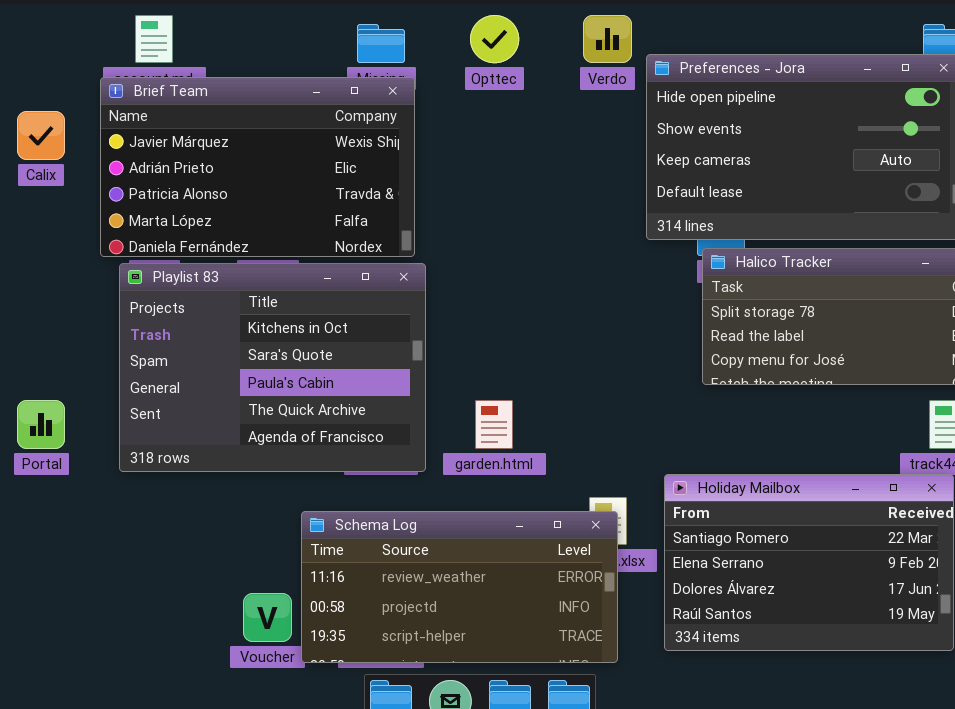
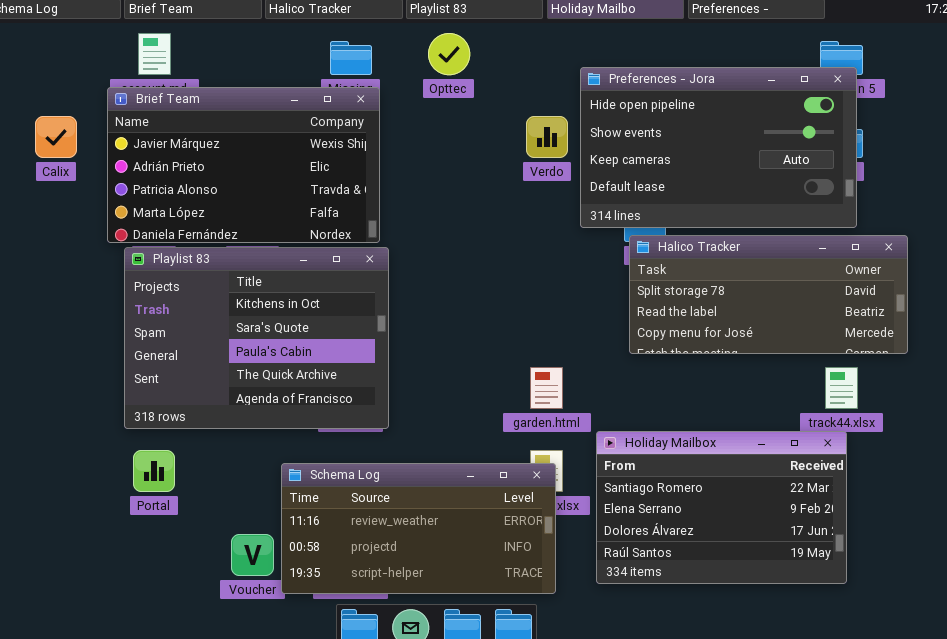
Verdo: [583,15,632,63] -> [526,116,568,158], moved
Portal: [17,400,65,449] -> [133,450,175,492], moved
garden.html: [475,400,513,449] -> [530,367,563,409], moved

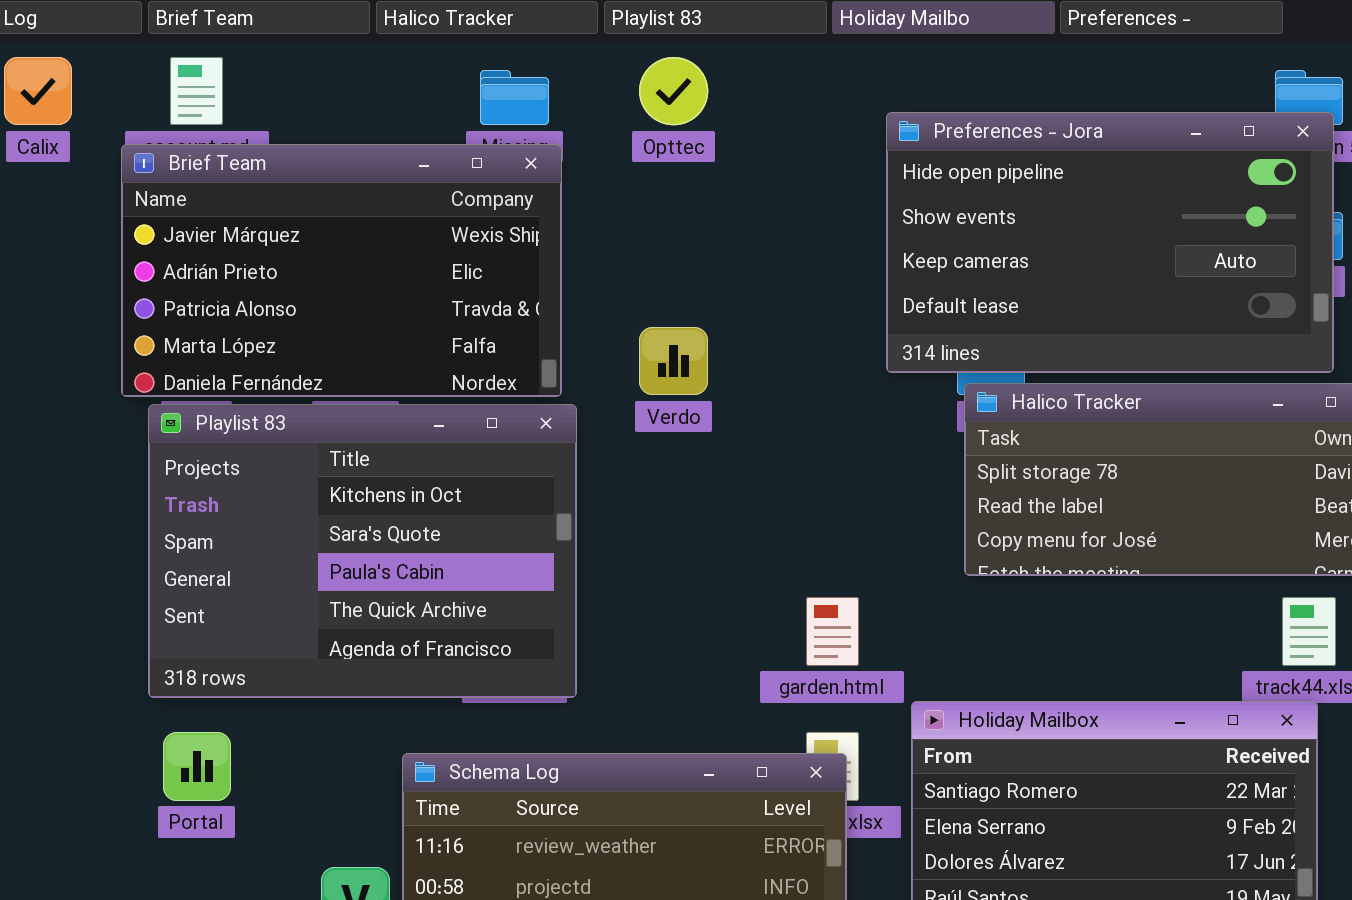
Calix: [35,116,77,158] -> [4,57,72,125], moved
Verdo: [526,116,568,158] -> [639,327,708,395], moved

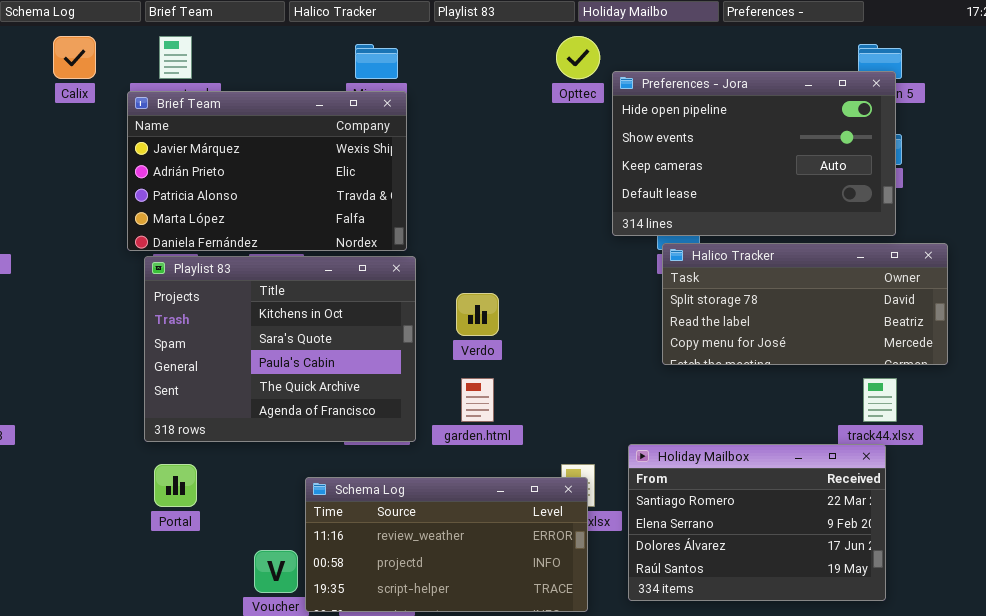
Opttec: [639,57,708,125] -> [556,36,600,79], moved
Verdo: [639,327,708,395] -> [456,293,499,336], moved
garden.html: [806,597,859,666] -> [461,378,494,422], moved

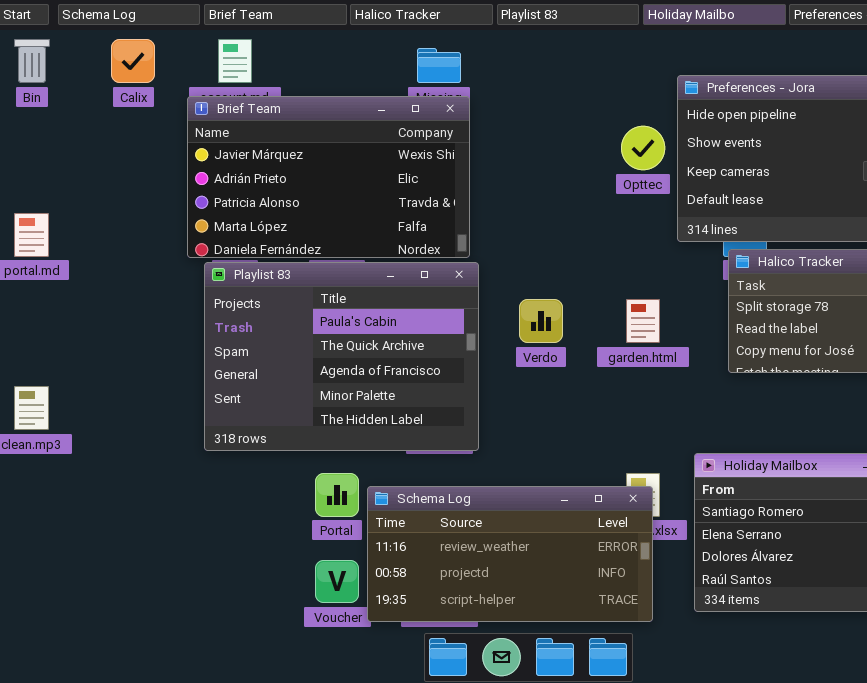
Opttec: [556,36,600,79] -> [621,126,665,170], moved
Playlist 83: [144,256,416,442] -> [204,262,479,451], scrolled down 2 rows
garden.html: [461,378,494,422] -> [626,299,660,343], moved
Portal: [154,464,197,507] -> [315,473,359,517], moved

